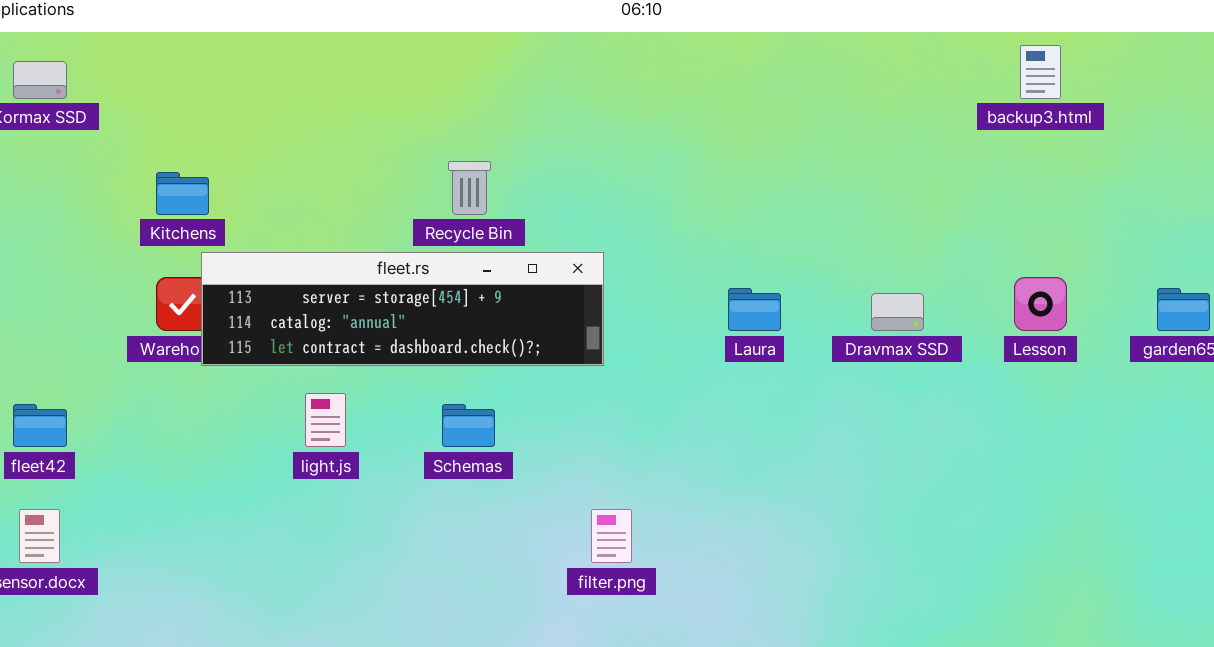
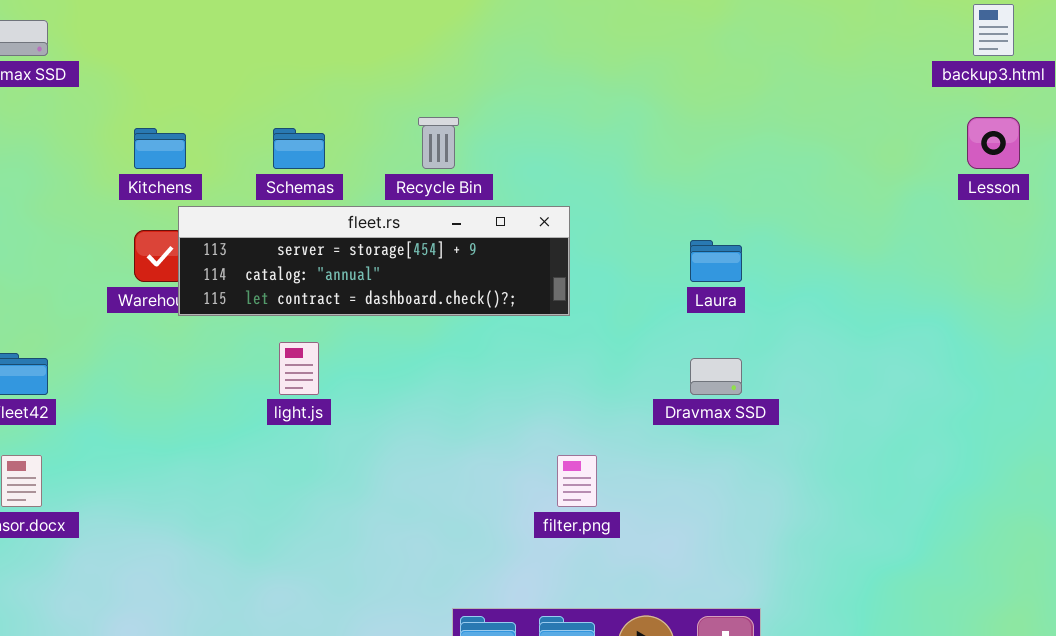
Lesson: [1014,277,1067,331] -> [967,117,1020,169], moved
Dravmax SSD: [871,293,924,331] -> [690,358,742,395], moved
Schemas: [442,404,495,447] -> [273,128,325,169], moved

